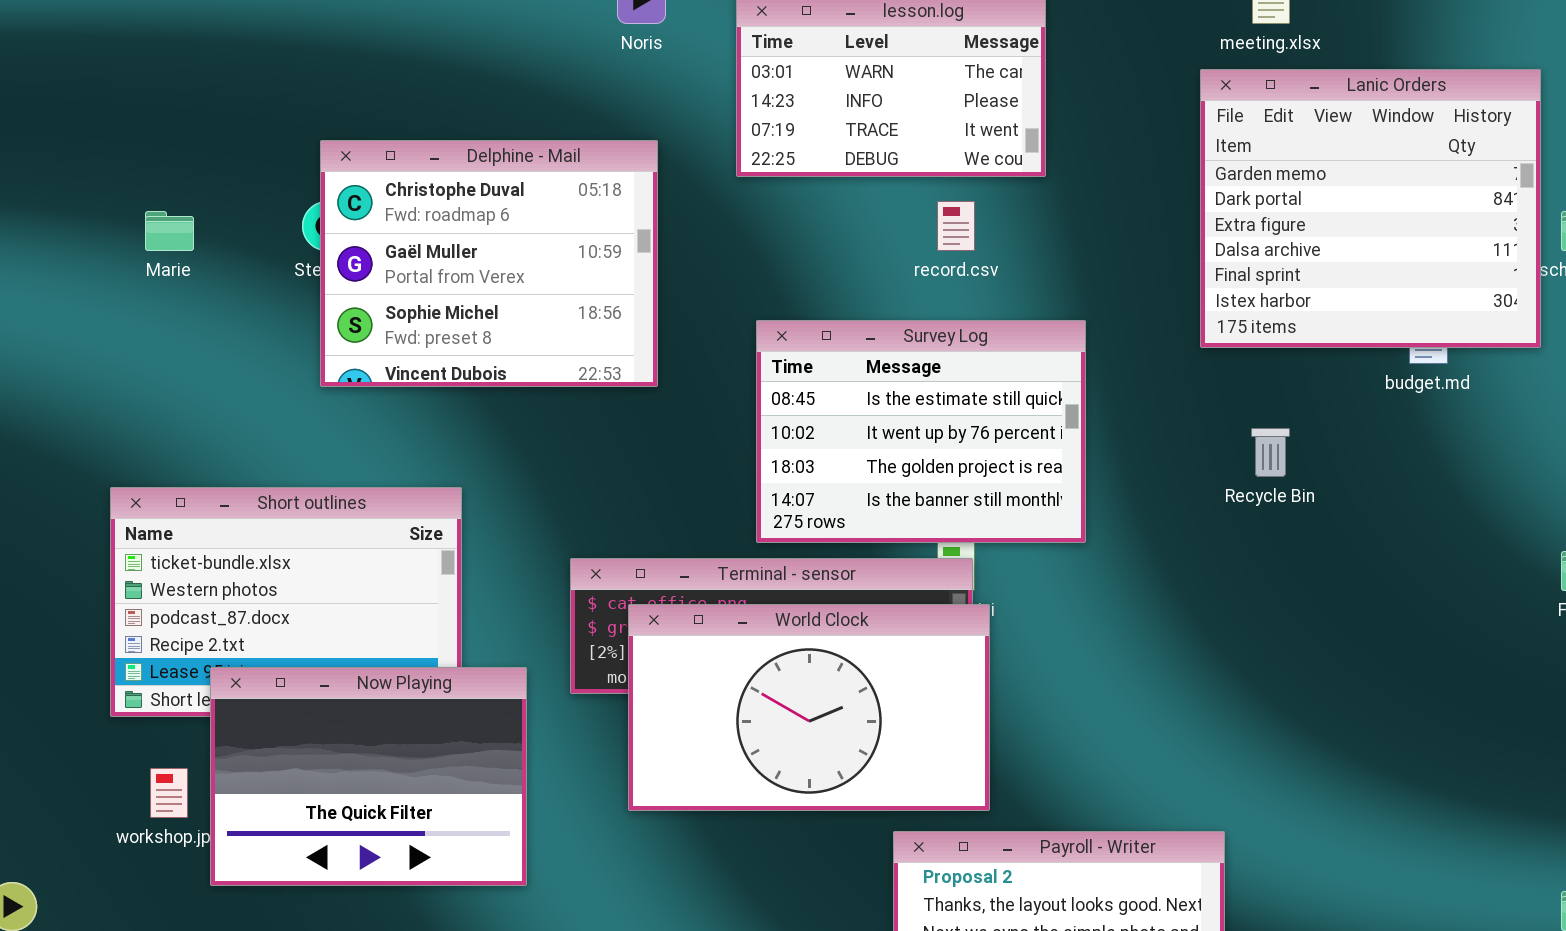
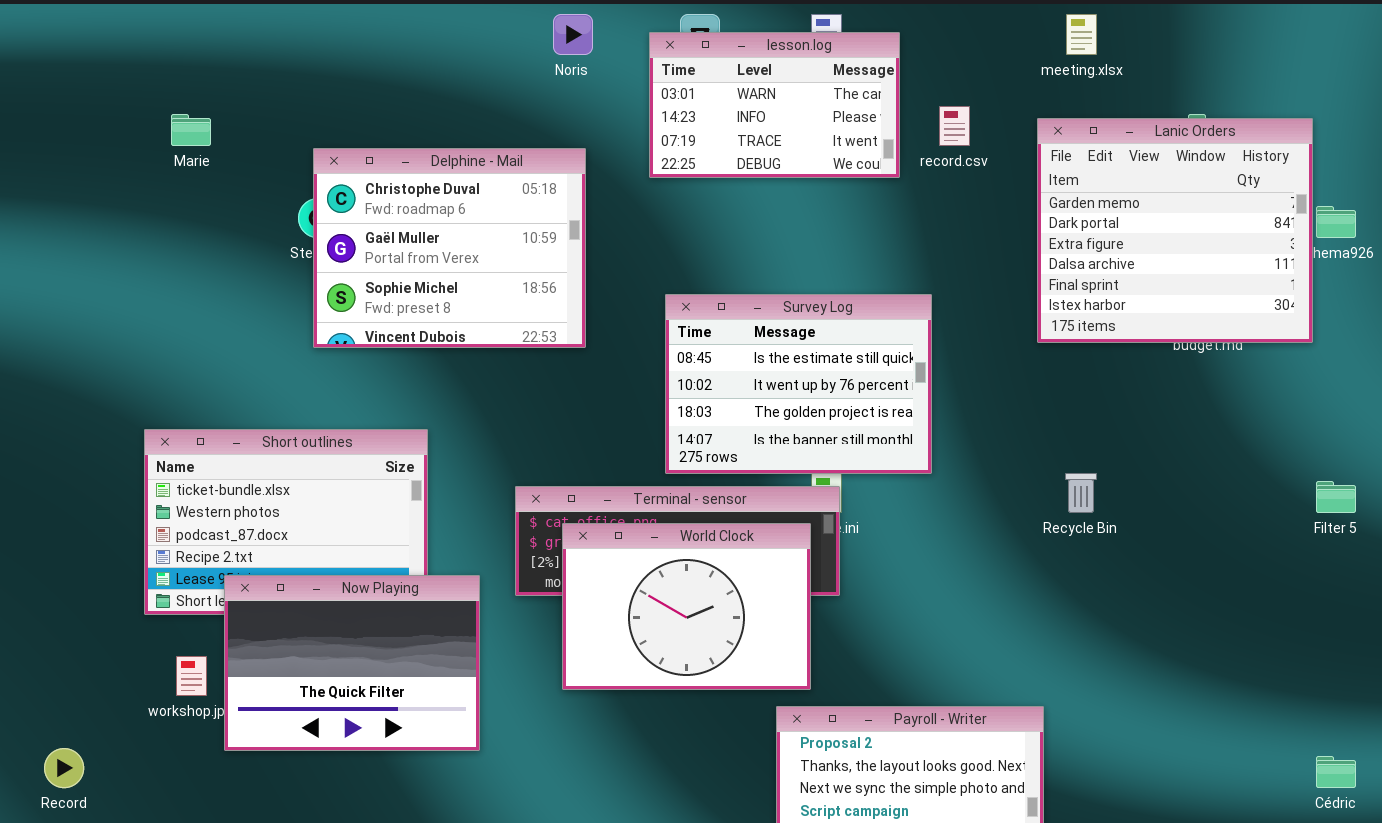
Lanic Orders: [1200,69,1541,348] -> [1037,118,1313,343], moved
record.csv: [937,201,975,251] -> [939,106,970,146], moved
Marie: [145,211,194,251] -> [171,114,211,146], moved
Recycle Bin: [1251,428,1290,477] -> [1065,473,1097,513], moved
World Clock: [628,604,990,811] -> [562,523,811,690], resized

